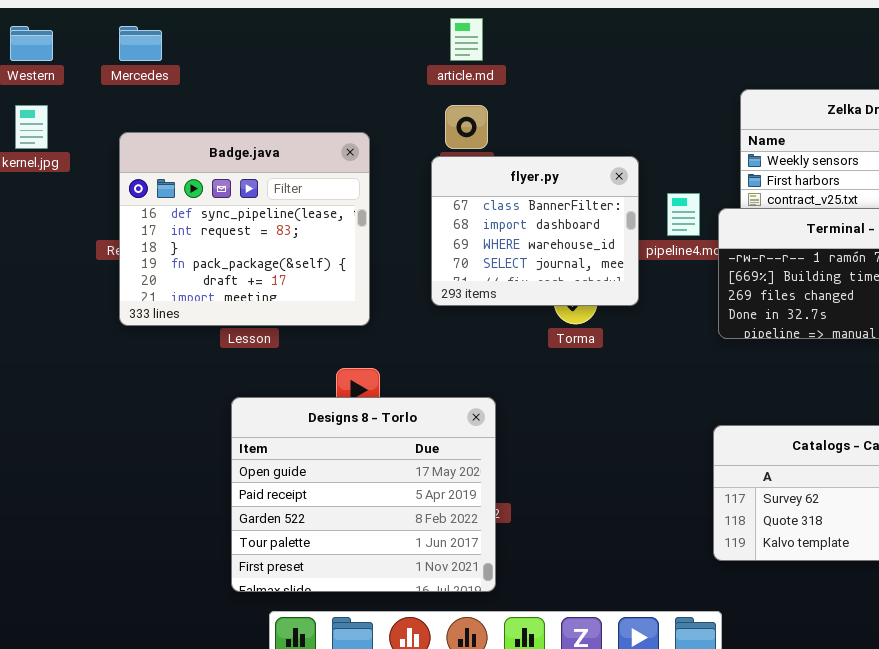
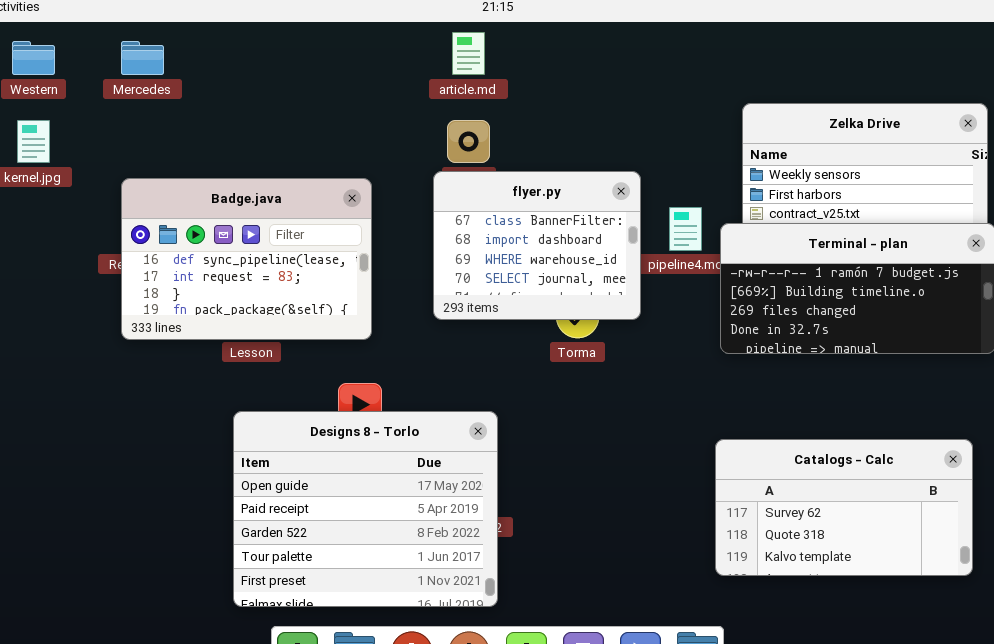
Badge.java: [119,132,370,326] -> [121,178,372,340], resized

